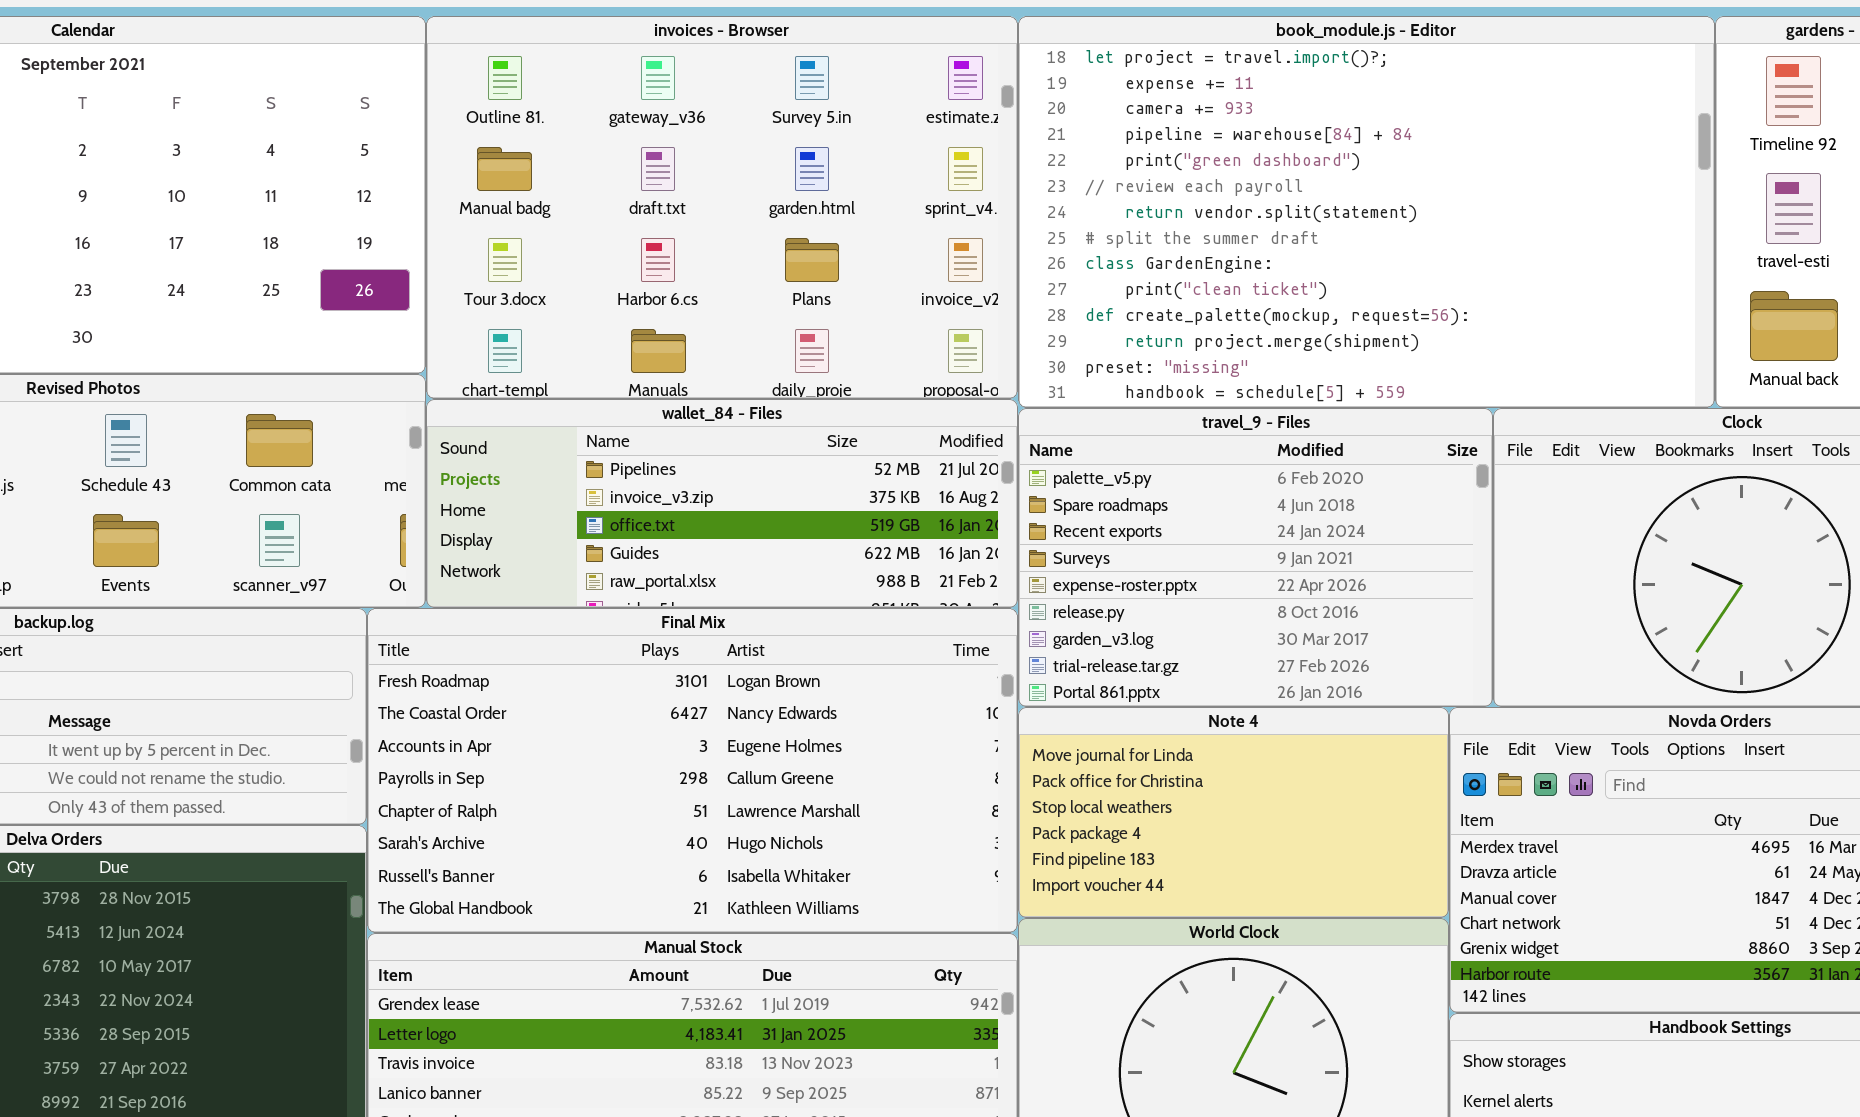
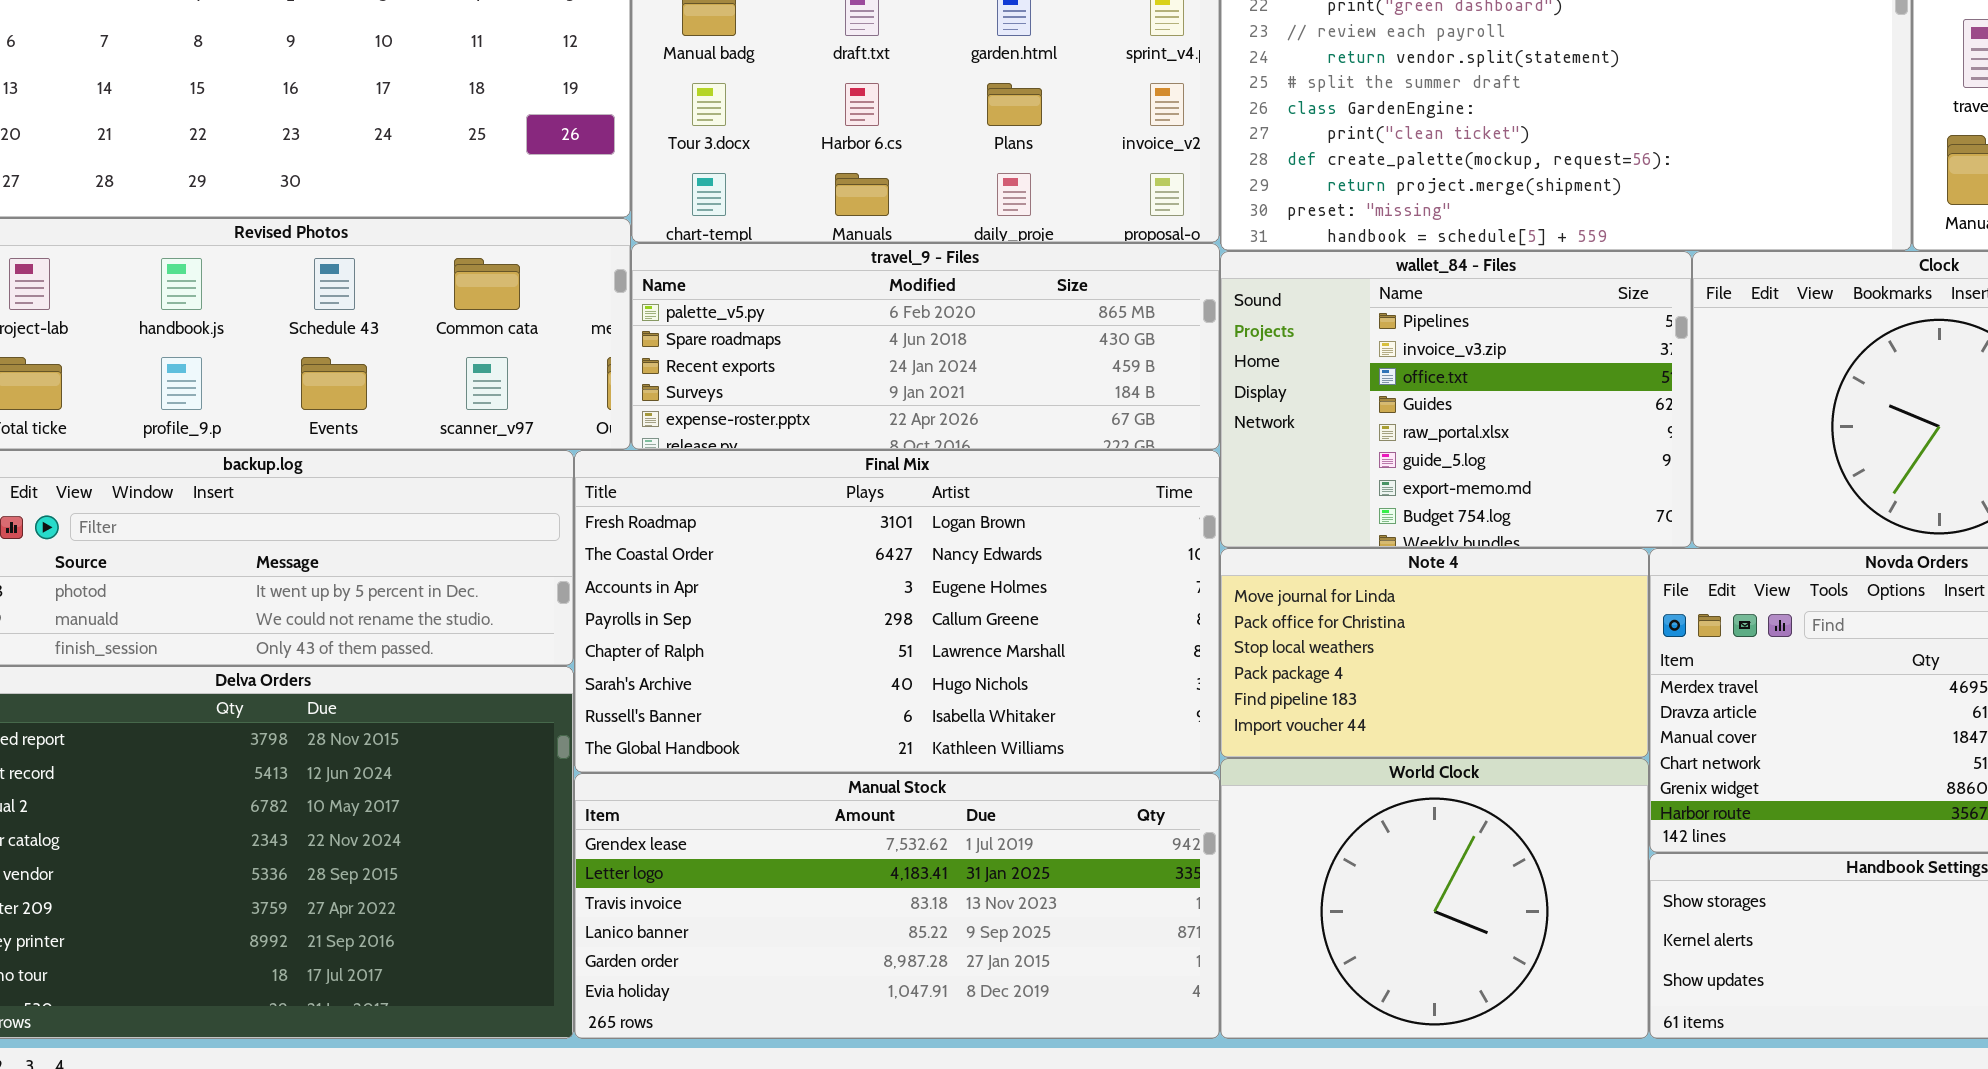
wallet_84 - Files: [426,399,1018,608] -> [1220,251,1692,548], moved, resized
travel_9 - Files: [1018,408,1493,707] -> [631,243,1220,450], moved, resized

